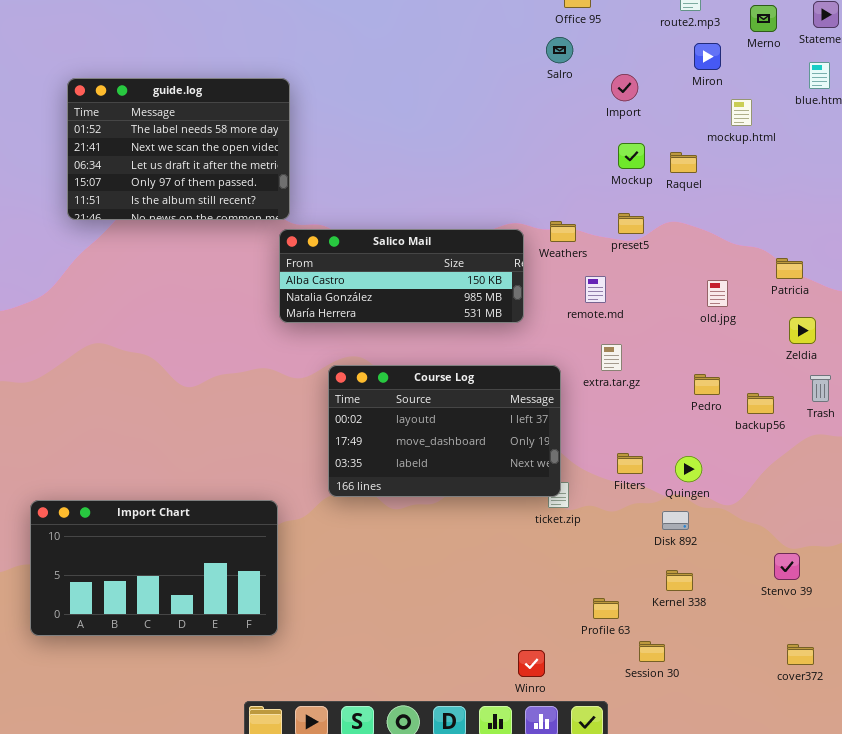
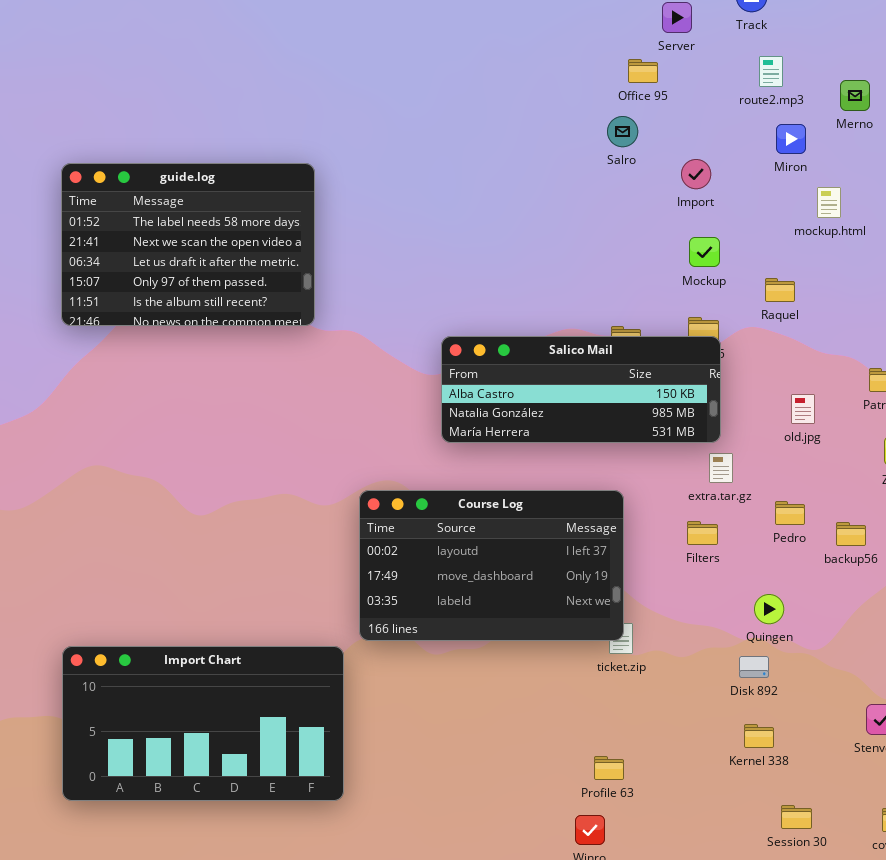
Raquel: [670,152,697,173] -> [765,278,795,302], moved
Salico Mail: [279,229,524,323] -> [441,336,721,443], moved
extra.tar.gz: [601,344,622,371] -> [709,453,733,483], moved
Filters: [617,453,643,474] -> [687,521,718,545], moved
Import Chart: [30,500,278,636] -> [62,646,344,801], moved
Profile 63: [593,598,619,619] -> [594,756,624,780], moved
Session 30: [639,641,665,662] -> [781,805,812,829], moved

